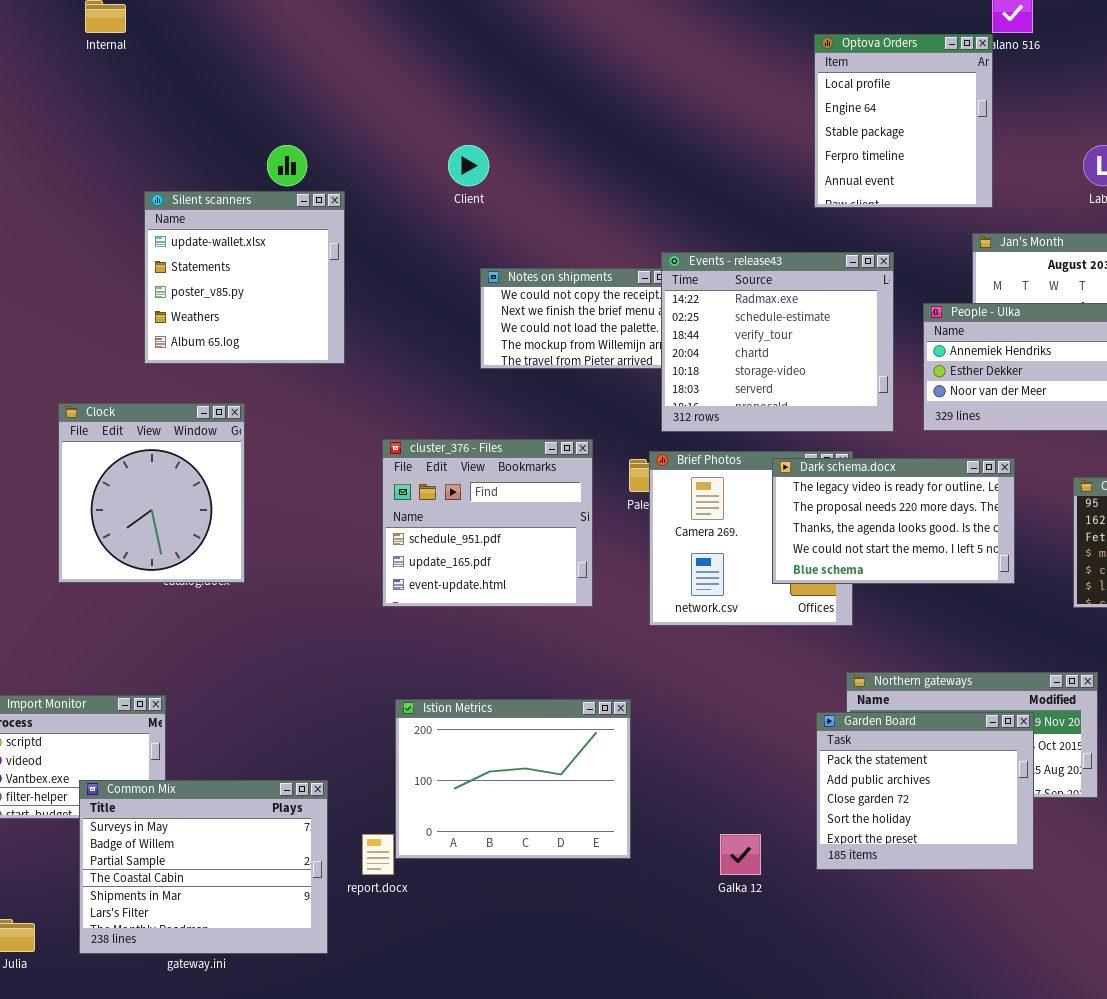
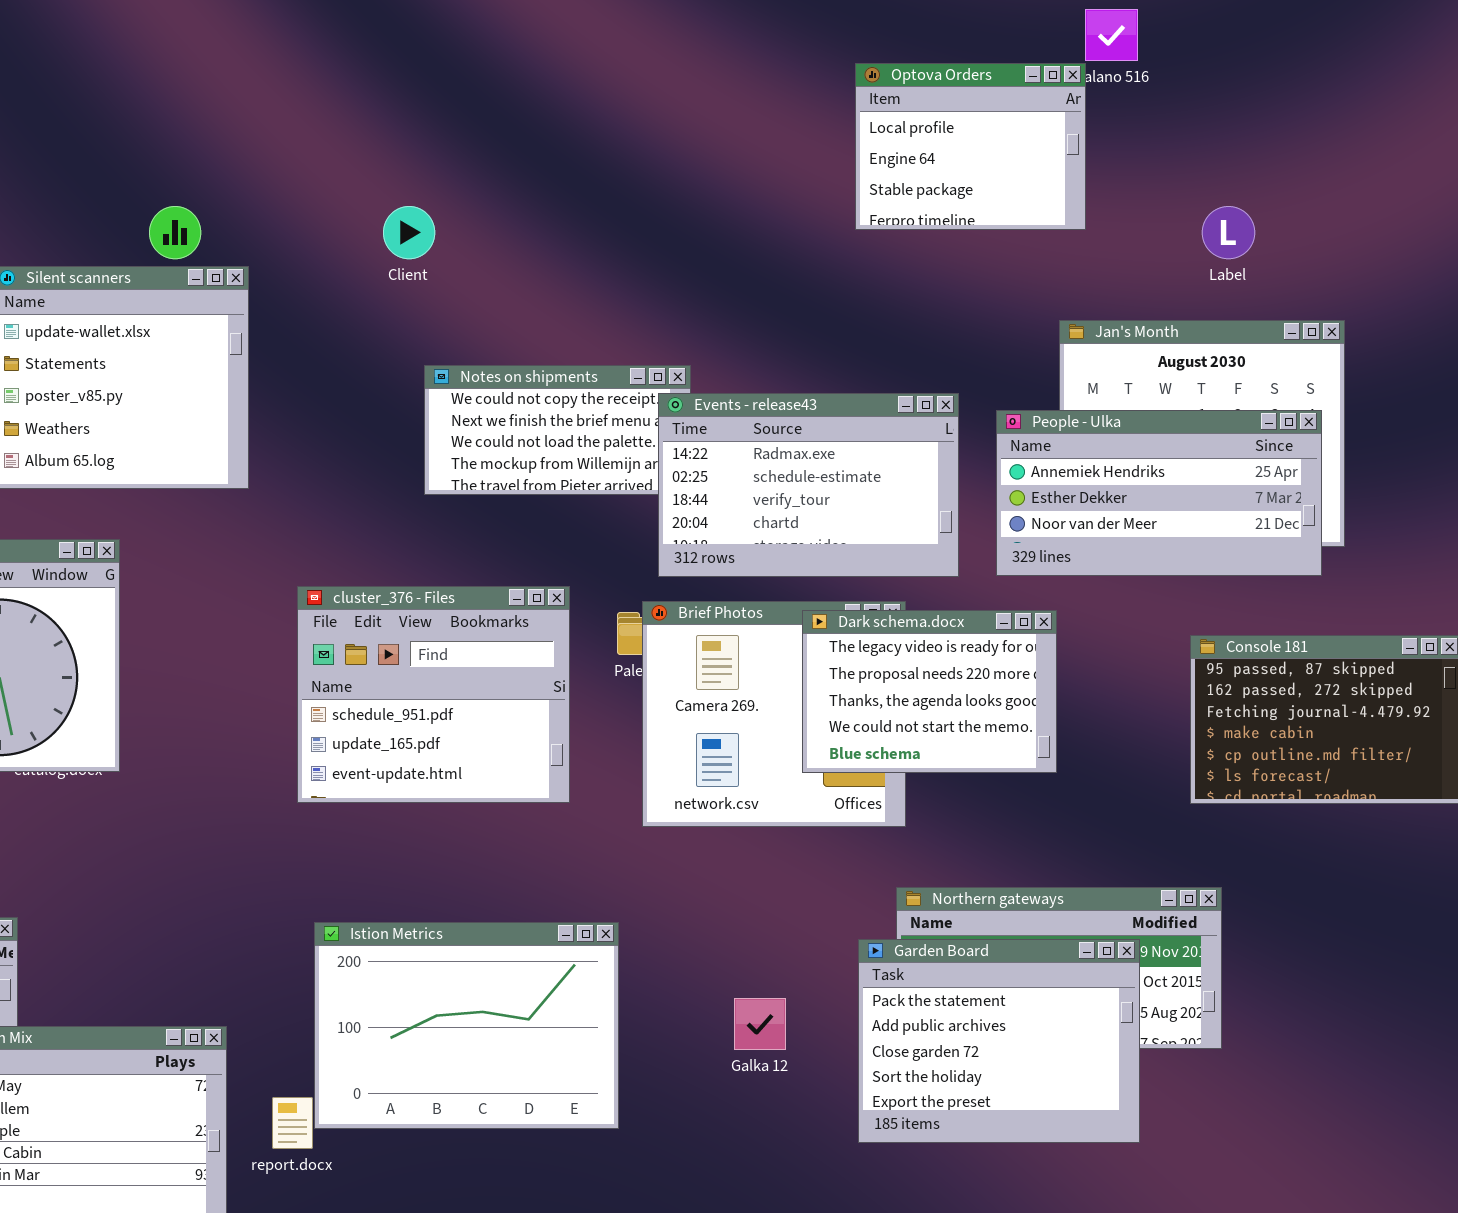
Optova Orders: [814,34,993,208] -> [855,63,1086,230], resized
Events - release43: [661,252,894,432] -> [658,393,959,577], resized
Dark schema.docx: [772,458,1015,584] -> [802,610,1057,773], resized
Galka 12: [720,834,761,875] -> [734,998,786,1050], moved

